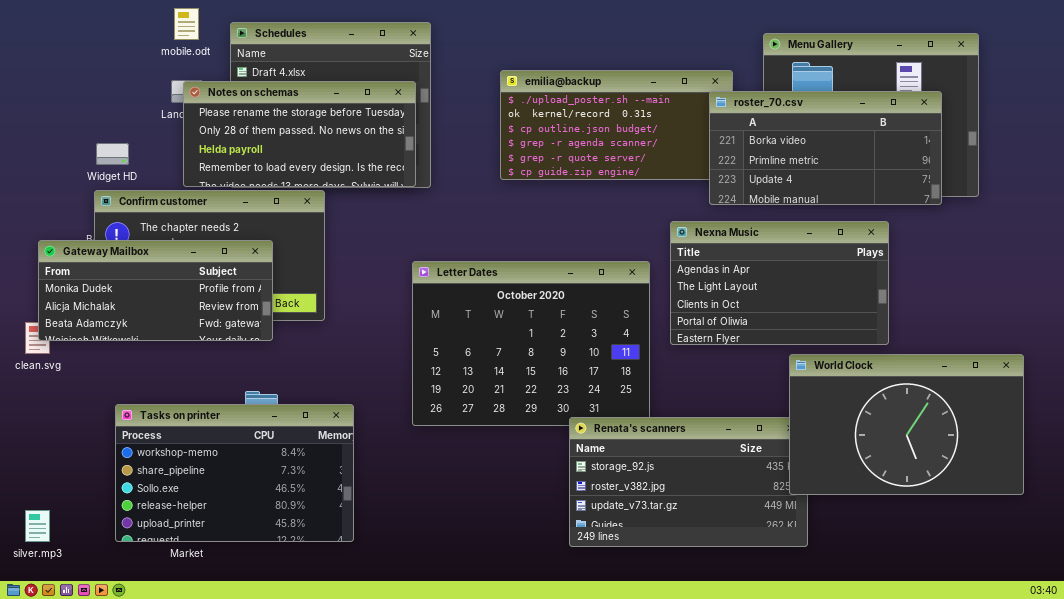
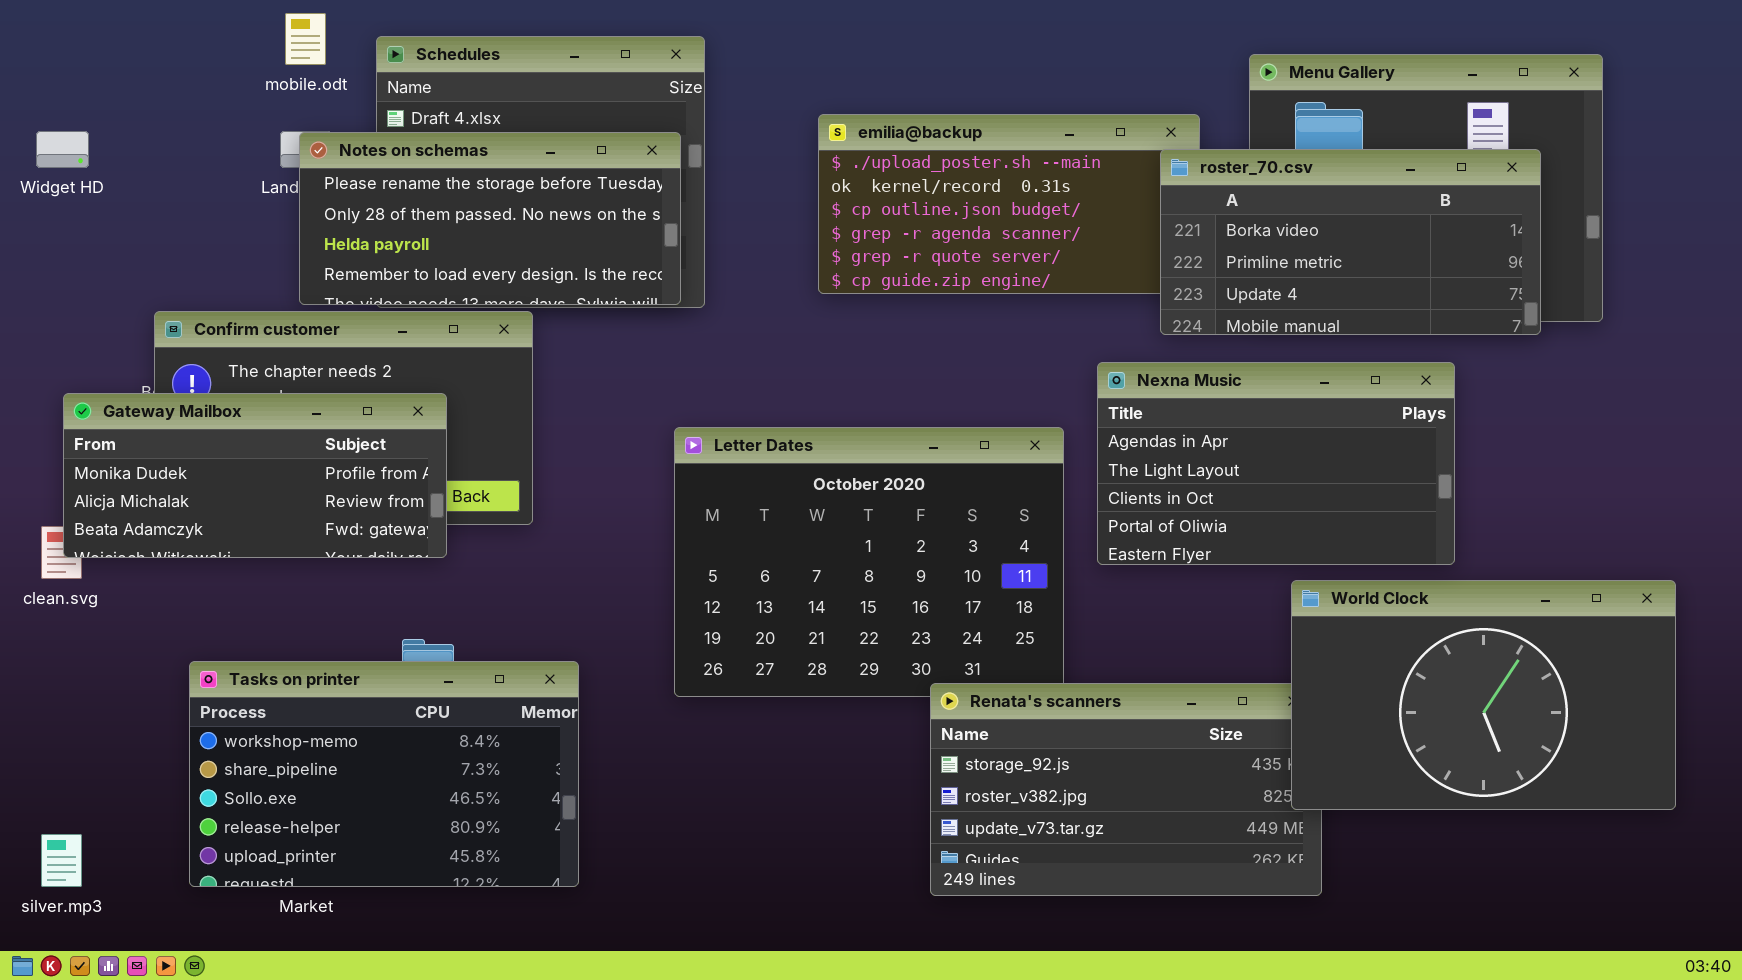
Widget HD: [96,143,129,165] -> [36,131,89,168], moved

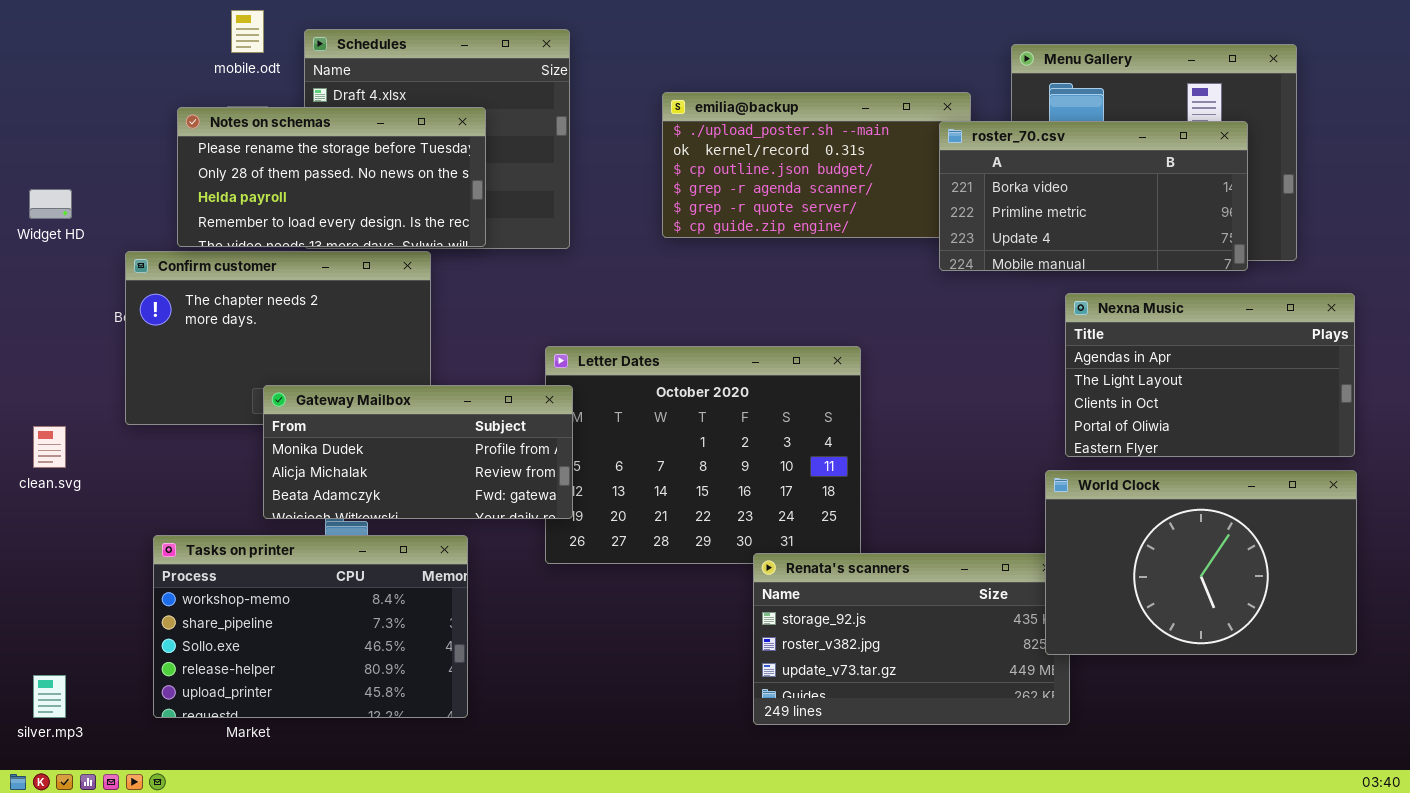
Widget HD: [36,131,89,168] -> [29,189,72,219], moved
Notes on schemas: [299,132,681,305] -> [177,107,486,247], moved
Nexna Music: [1097,362,1455,565] -> [1065,293,1355,457], moved
Gateway Mailbox: [63,393,447,558] -> [263,385,573,519], moved

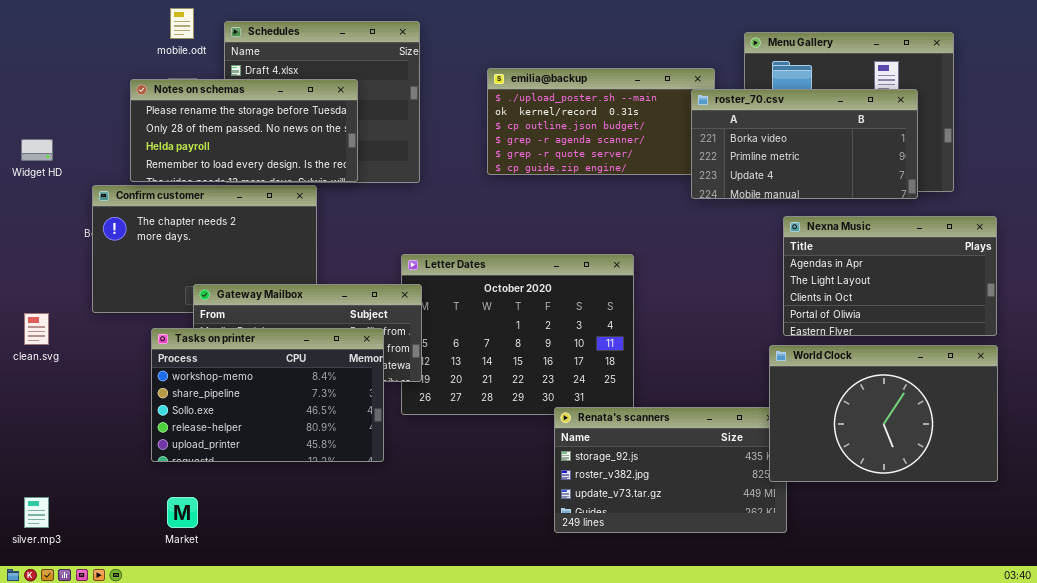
Tasks on printer: [153,535,468,718] -> [151,328,384,462], moved

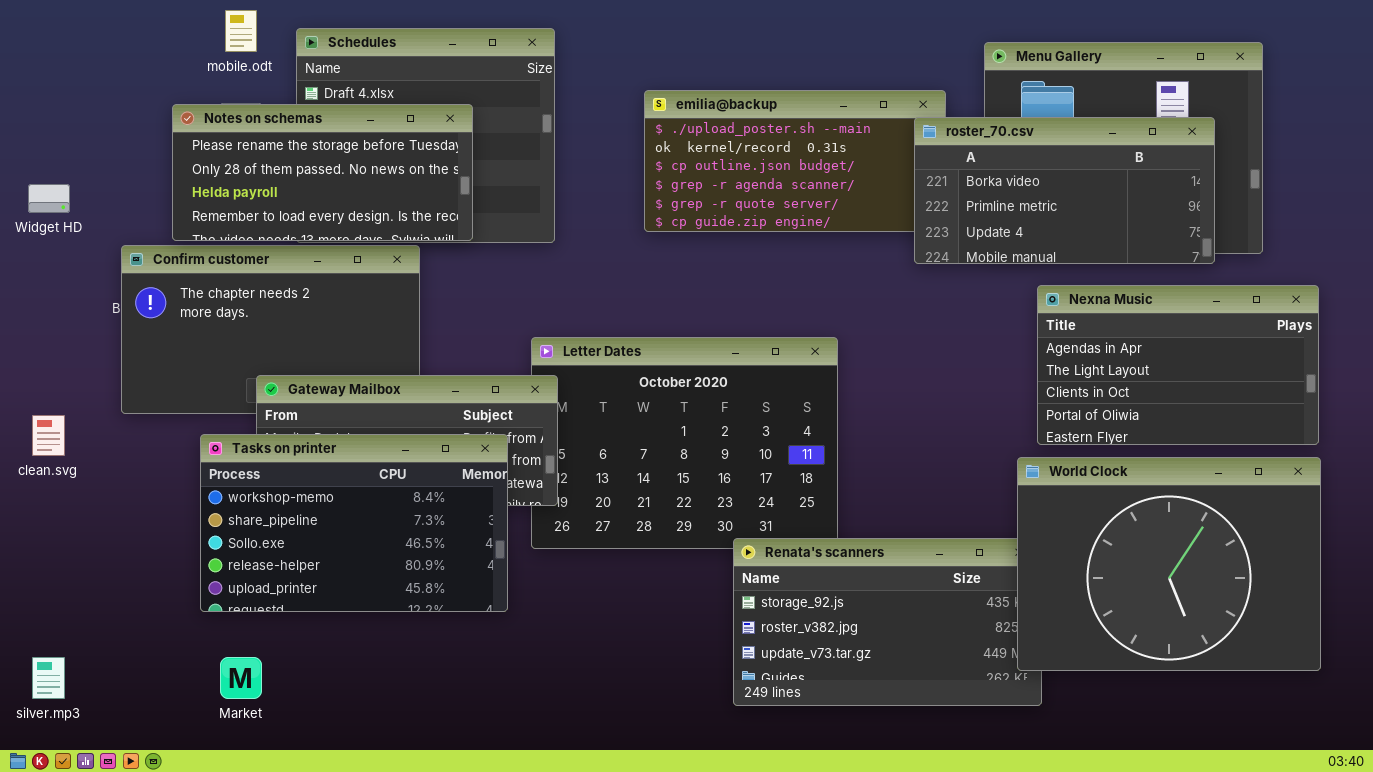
World Clock: [769,345,998,482] -> [1017,457,1321,671], resized

